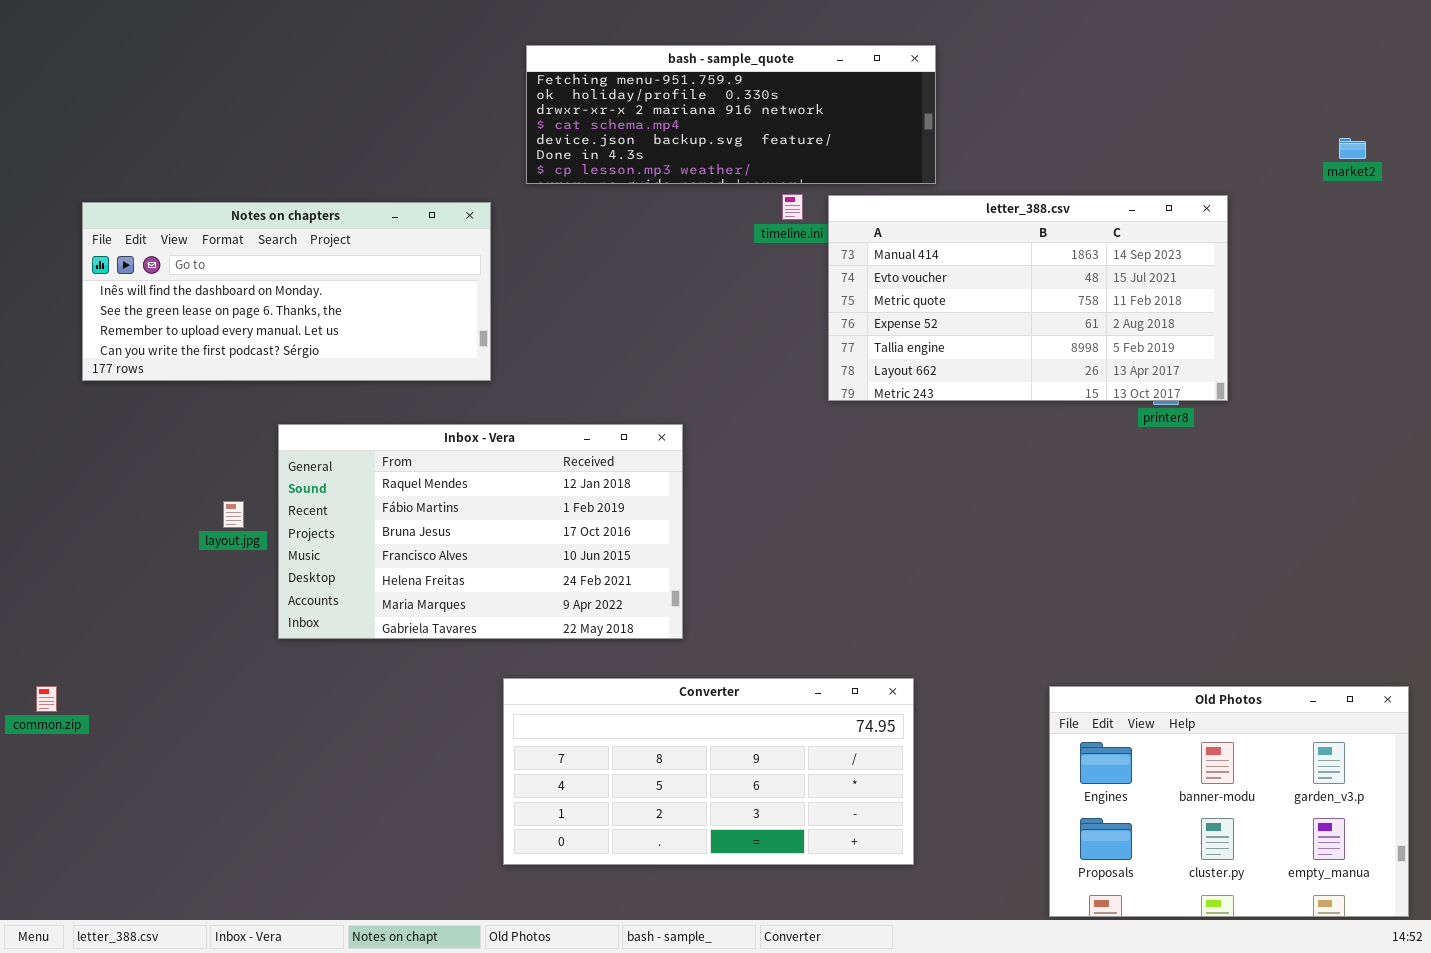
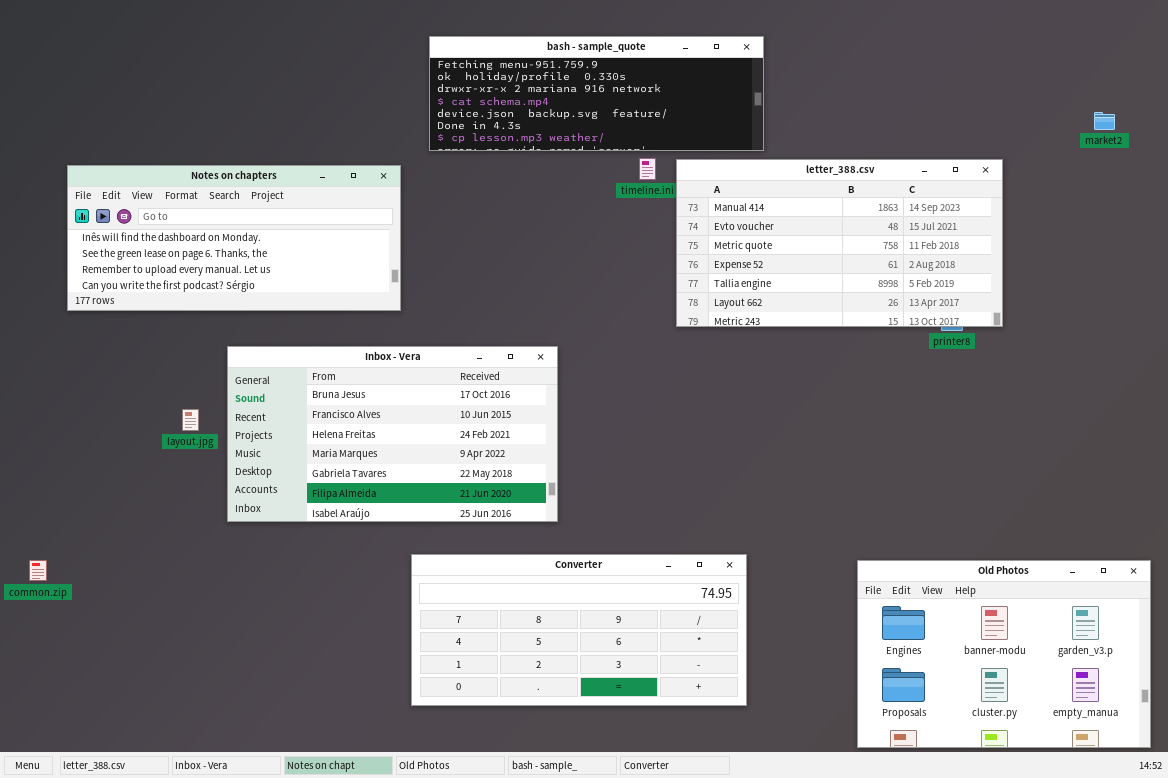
Inbox - Vera: [278,424,683,639] -> [227,346,558,522], scrolled down 2 rows

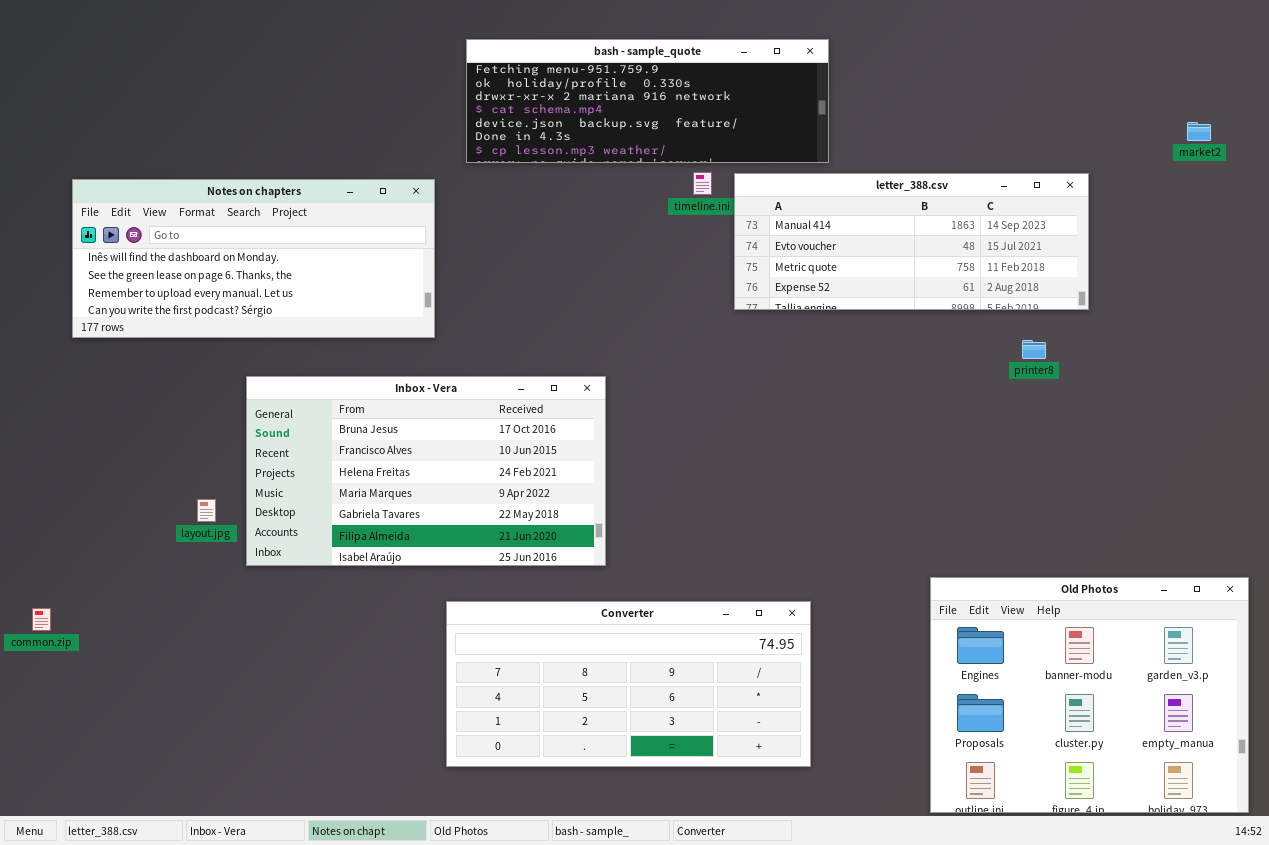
letter_388.csv: [676,159,1003,327] -> [734,173,1089,310], resized
layout.jpg: [182,409,199,431] -> [197,499,216,522], moved
Old Photos: [857,560,1151,748] -> [930,577,1249,813], resized

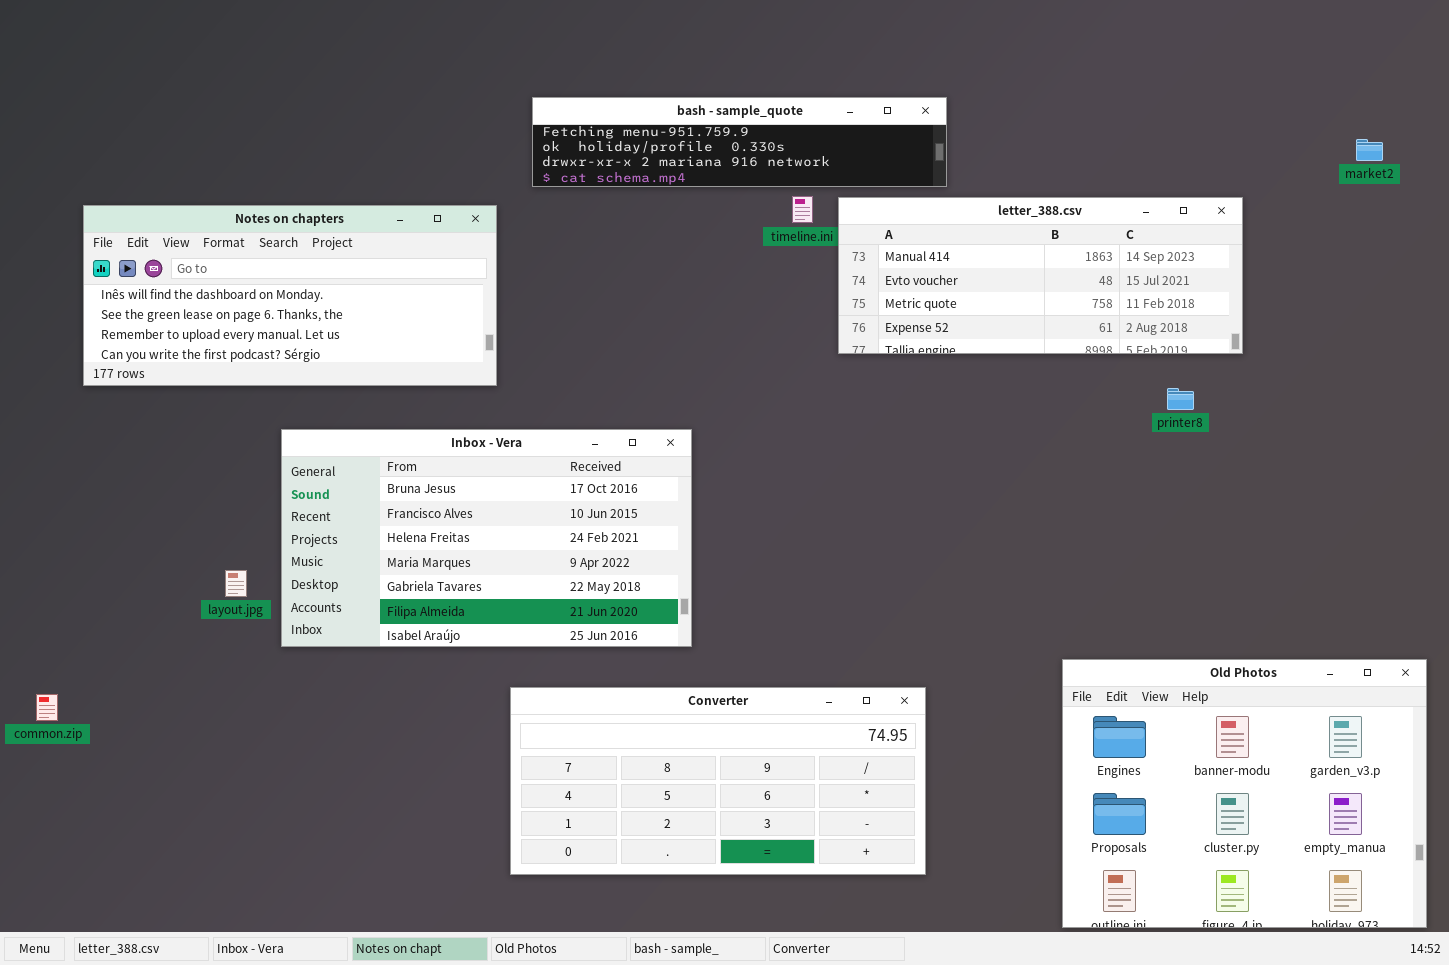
bash - sample_quote: [466,39,829,163] -> [532,97,947,187], resized

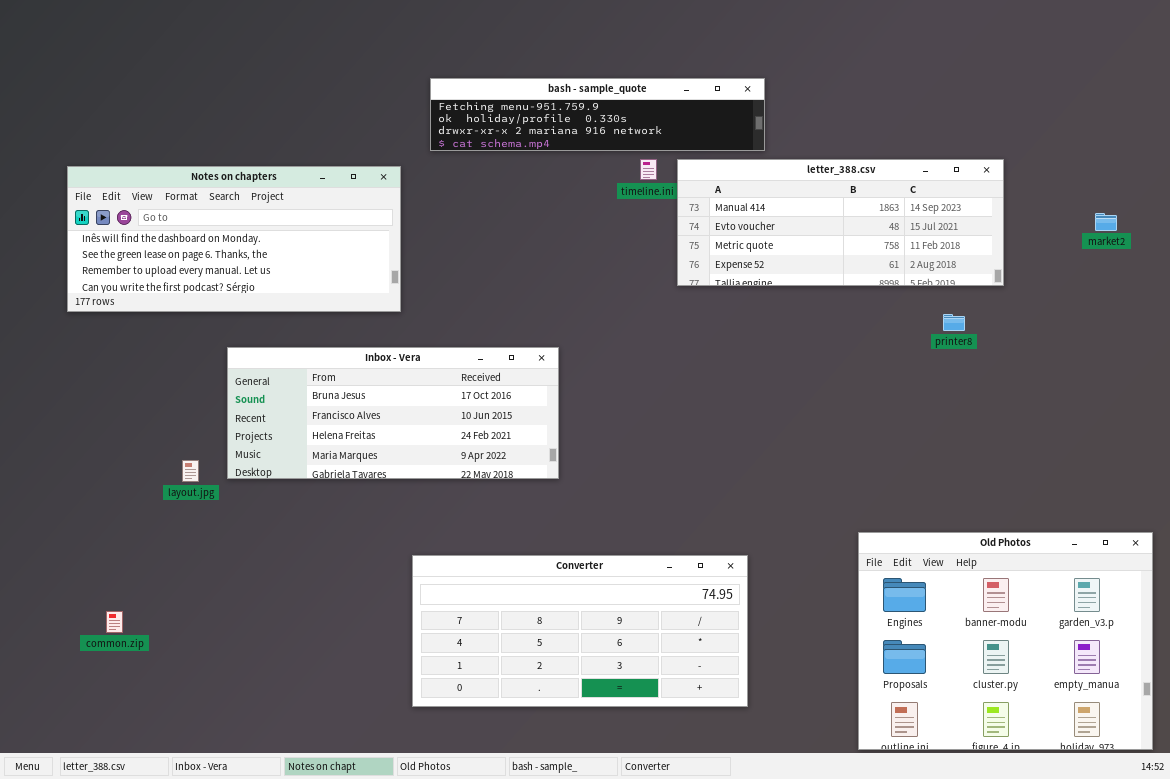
market2: [1356,139,1383,161] -> [1095,213,1117,231], moved
Inbox - Vera: [281,429,692,647] -> [227,347,559,479], resized
common.zip: [36,694,58,721] -> [106,611,123,633], moved

